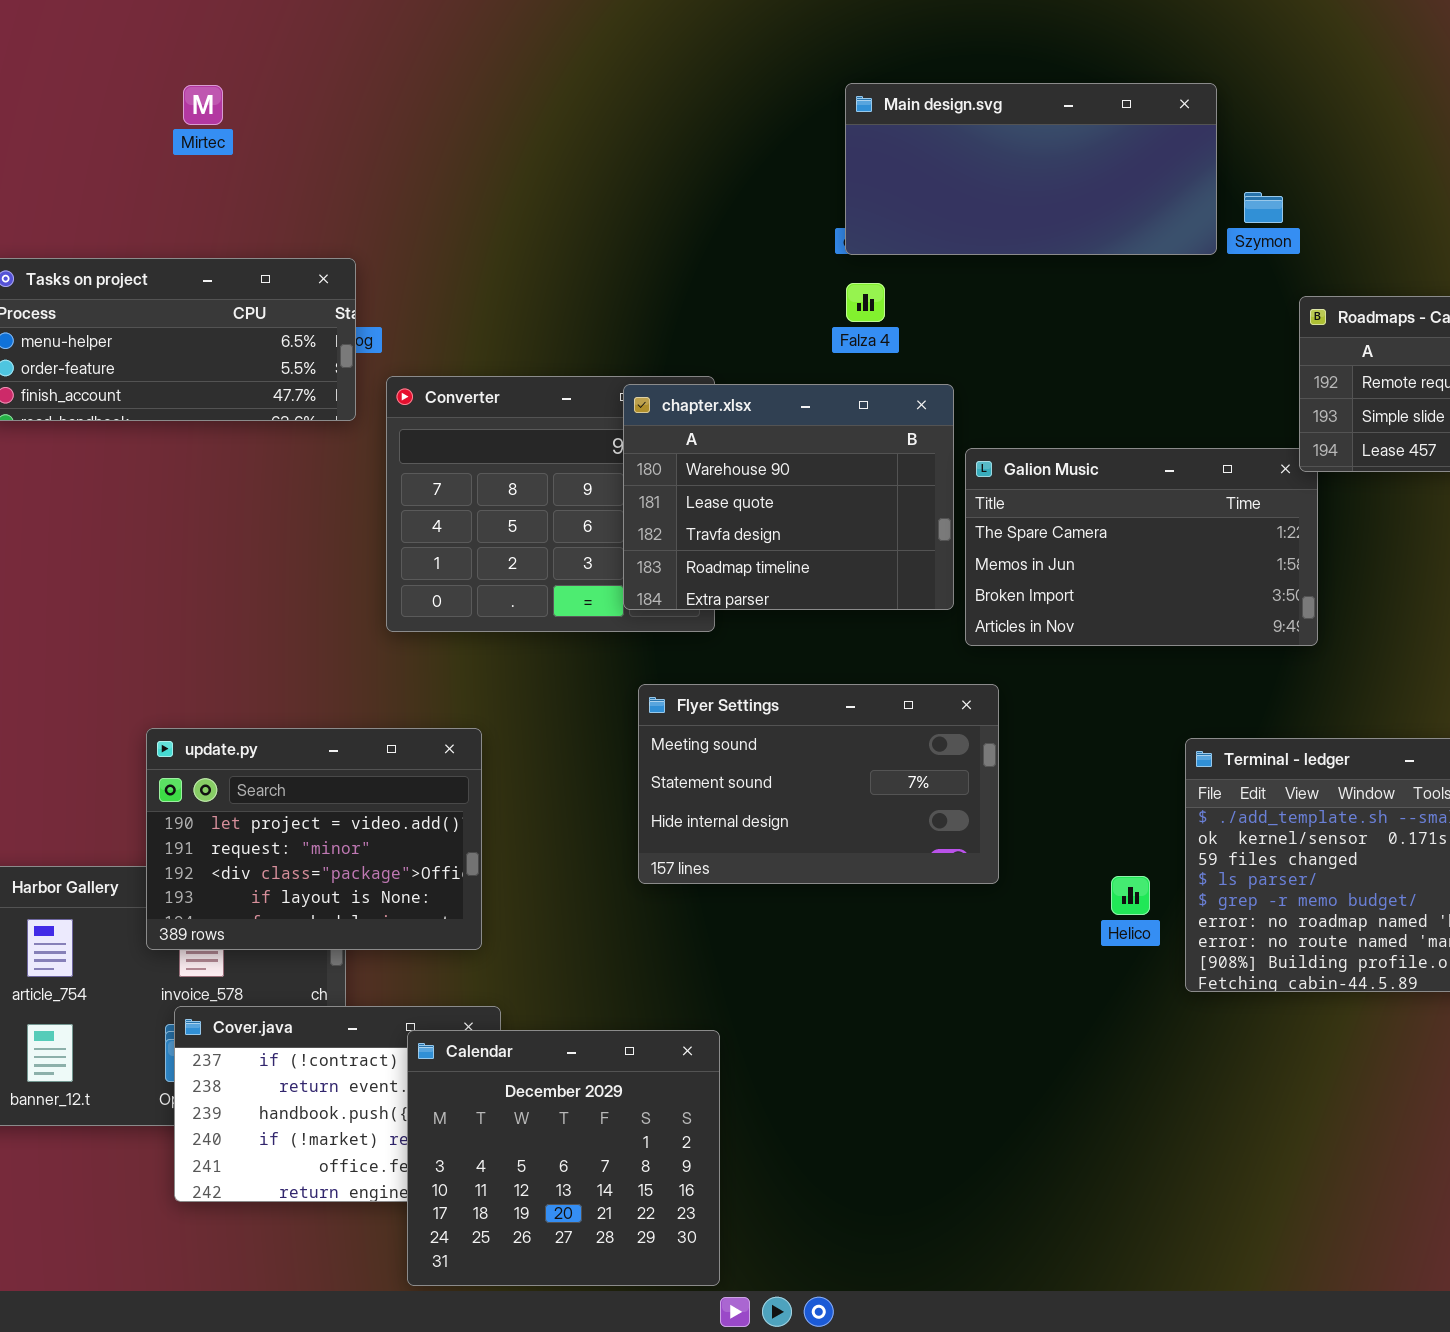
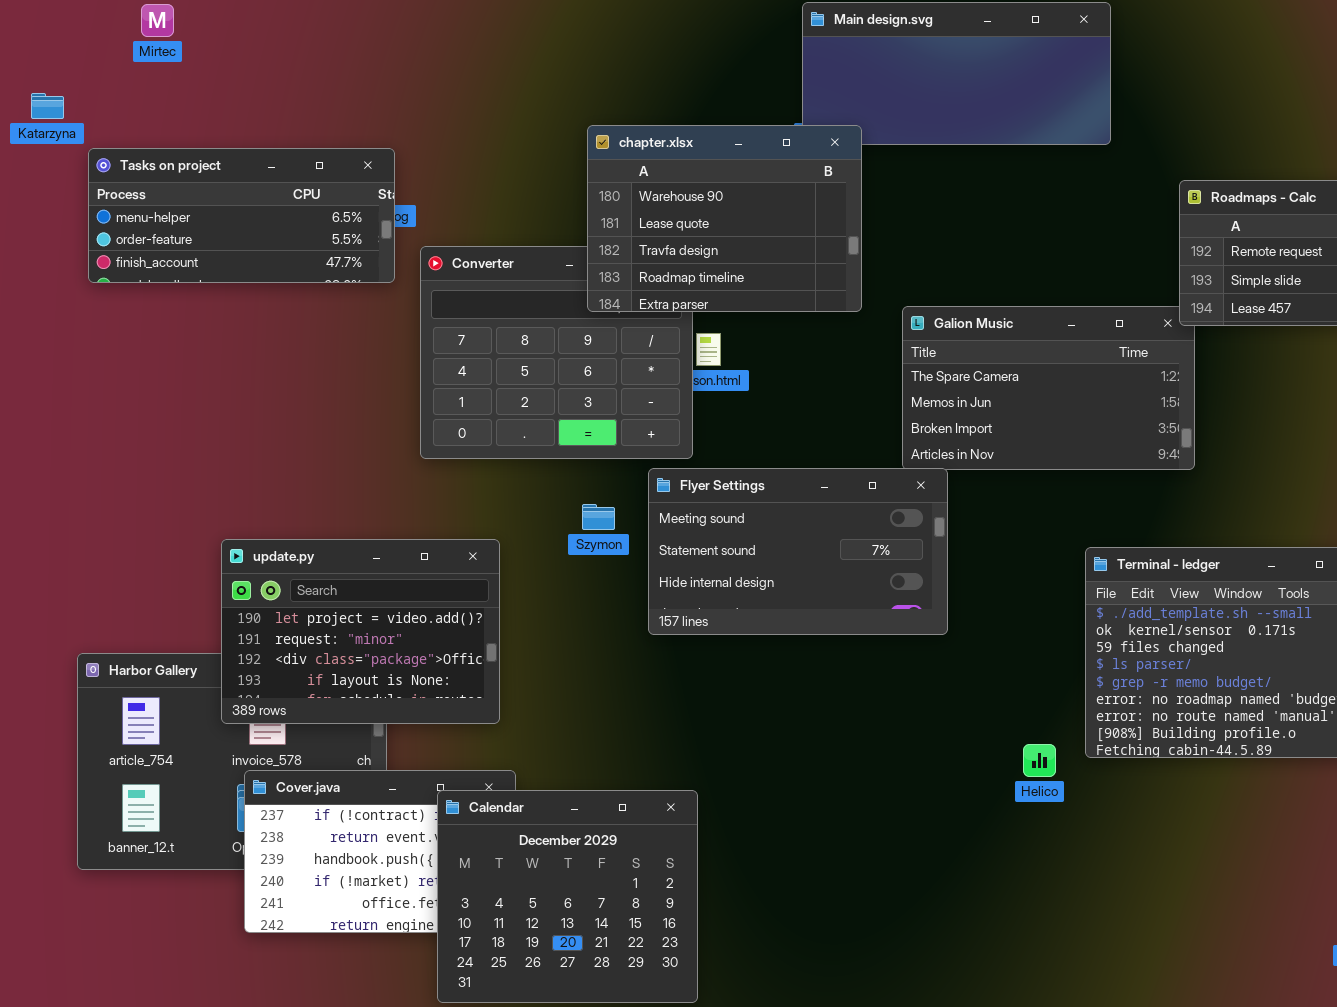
Mirtec: [183,85,223,125] -> [141,4,174,37], moved
Szymon: [1244,192,1283,223] -> [582,504,615,530], moved
chapter.xlsx: [623,384,954,610] -> [587,125,862,312], moved
Flyer Settings: [638,684,999,884] -> [648,468,948,635], moved
Helico: [1111,876,1150,915] -> [1023,744,1056,777], moved

